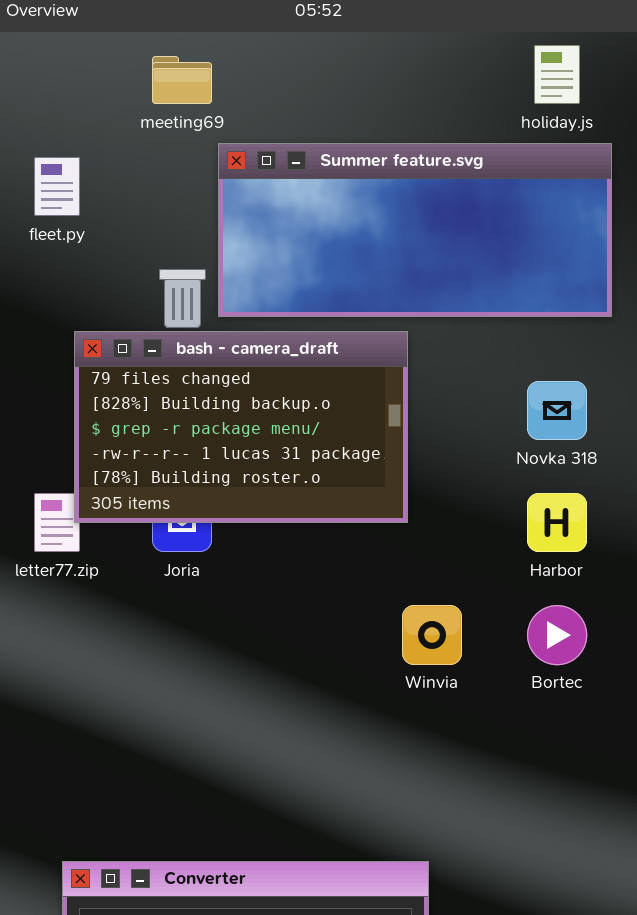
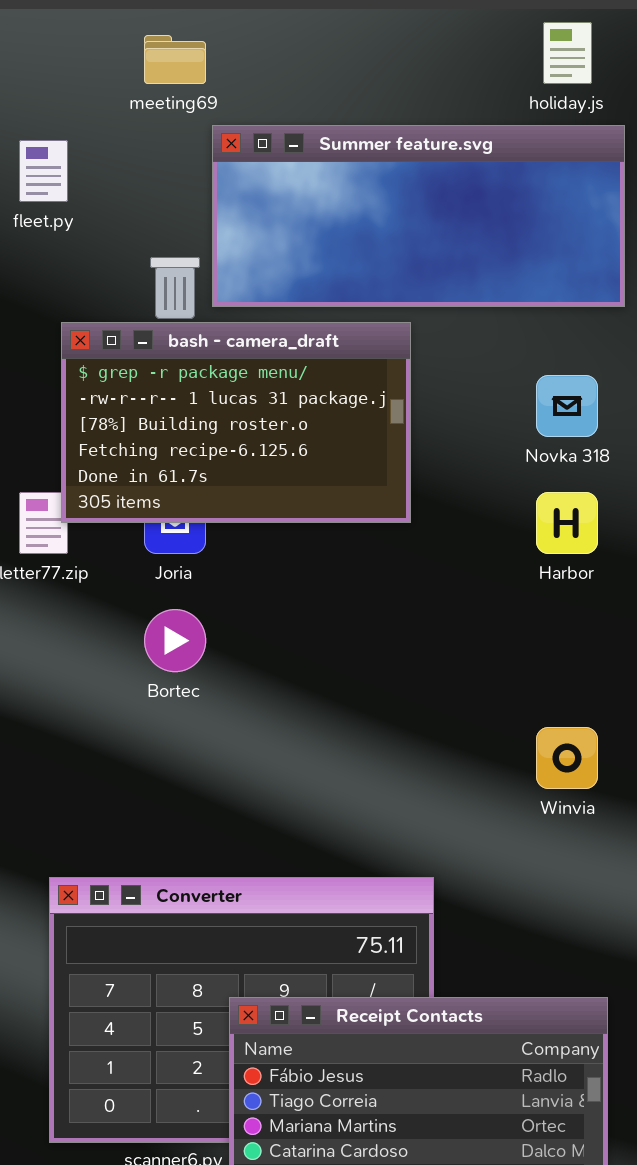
bash - camera_draft: [74,331,408,523] -> [61,322,411,523], scrolled down 2 rows
Winvia: [402,605,462,665] -> [536,727,598,789], moved
Bortec: [527,605,587,665] -> [144,609,206,672], moved

